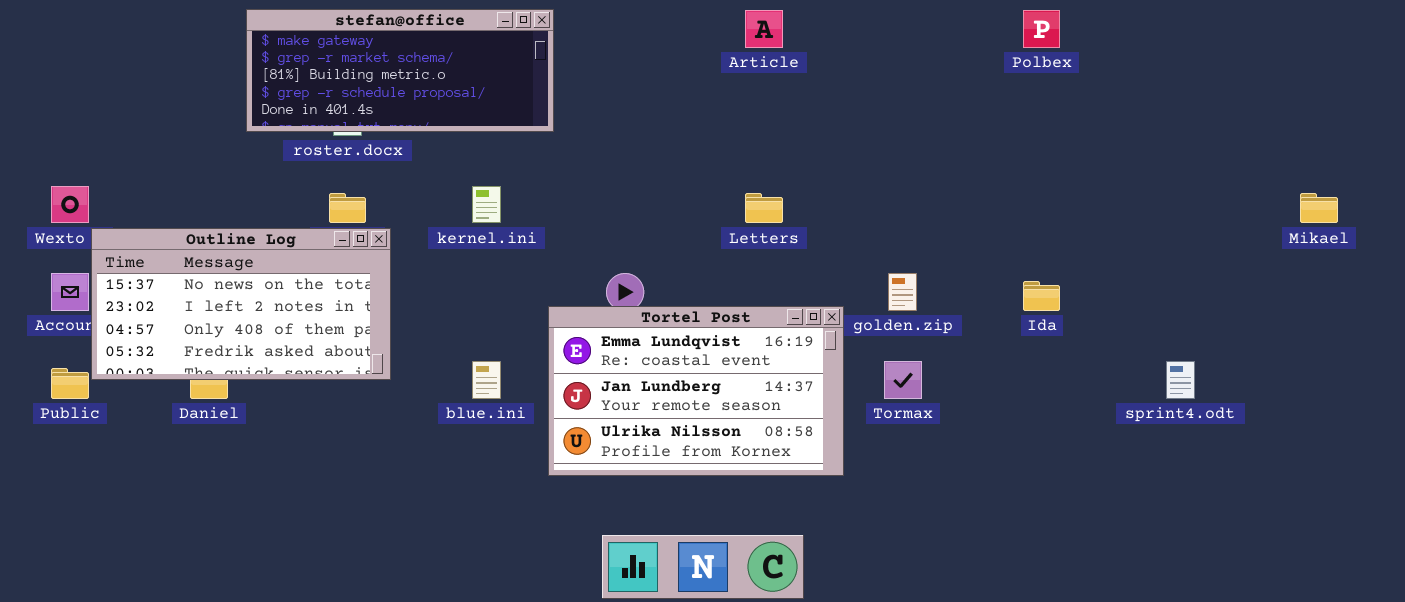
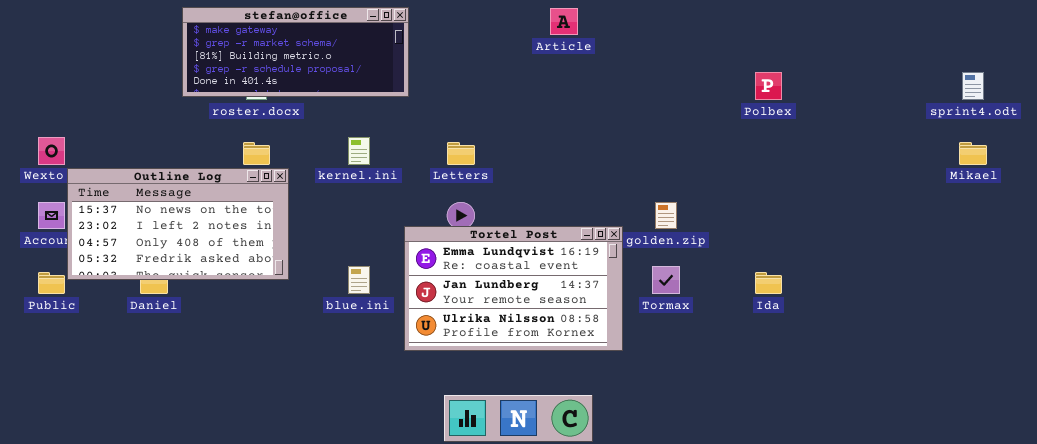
Polbex: [1023,10,1060,48] -> [755,72,782,100], moved
Letters: [745,193,783,223] -> [447,142,475,165], moved
Ida: [1023,281,1060,311] -> [755,272,782,294], moved
sprint4.odt: [1166,361,1195,399] -> [962,72,984,100], moved

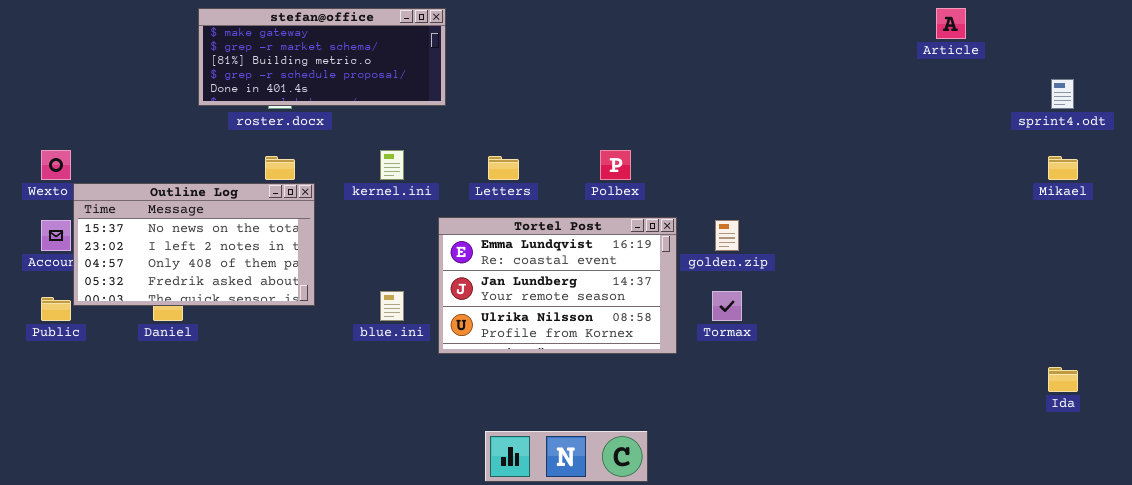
Article: [550,8,578,35] -> [936,8,966,39], moved
Polbex: [755,72,782,100] -> [600,150,631,180], moved
Tortel Post: [404,226,623,351] -> [438,217,677,354], moved
Ida: [755,272,782,294] -> [1048,367,1078,392], moved

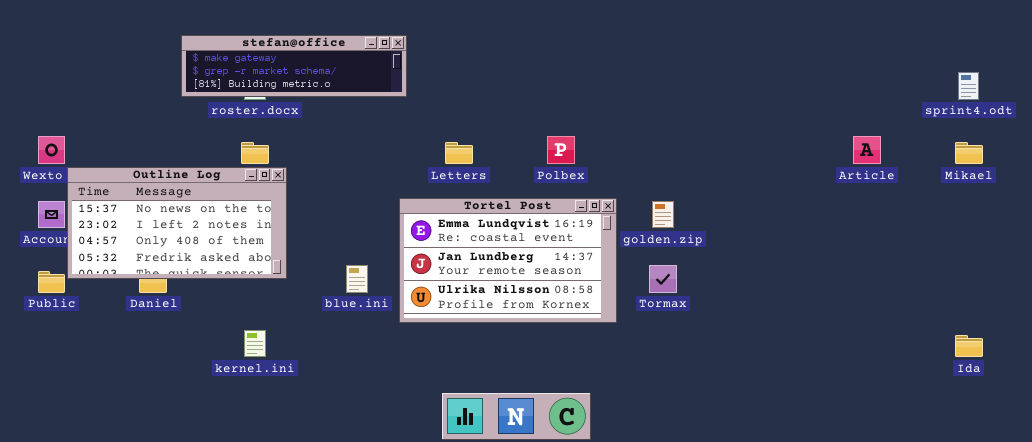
stefan@office: [198,8,446,106] -> [181,35,407,97], resized
Article: [936,8,966,39] -> [853,136,881,164], moved
kernel.ini: [380,150,404,180] -> [244,330,266,357], moved

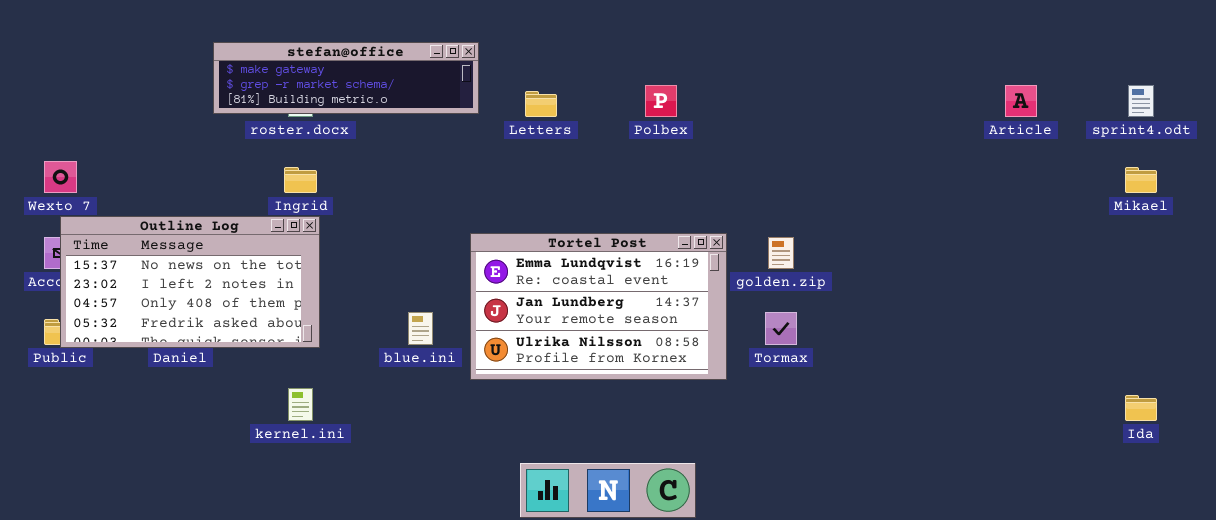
Polbex: [547,136,575,164] -> [645,85,677,117], moved
Article: [853,136,881,164] -> [1005,85,1037,117], moved
Letters: [445,142,473,164] -> [525,91,557,117], moved
Outline Log: [67,167,287,279] -> [60,216,320,348], moved

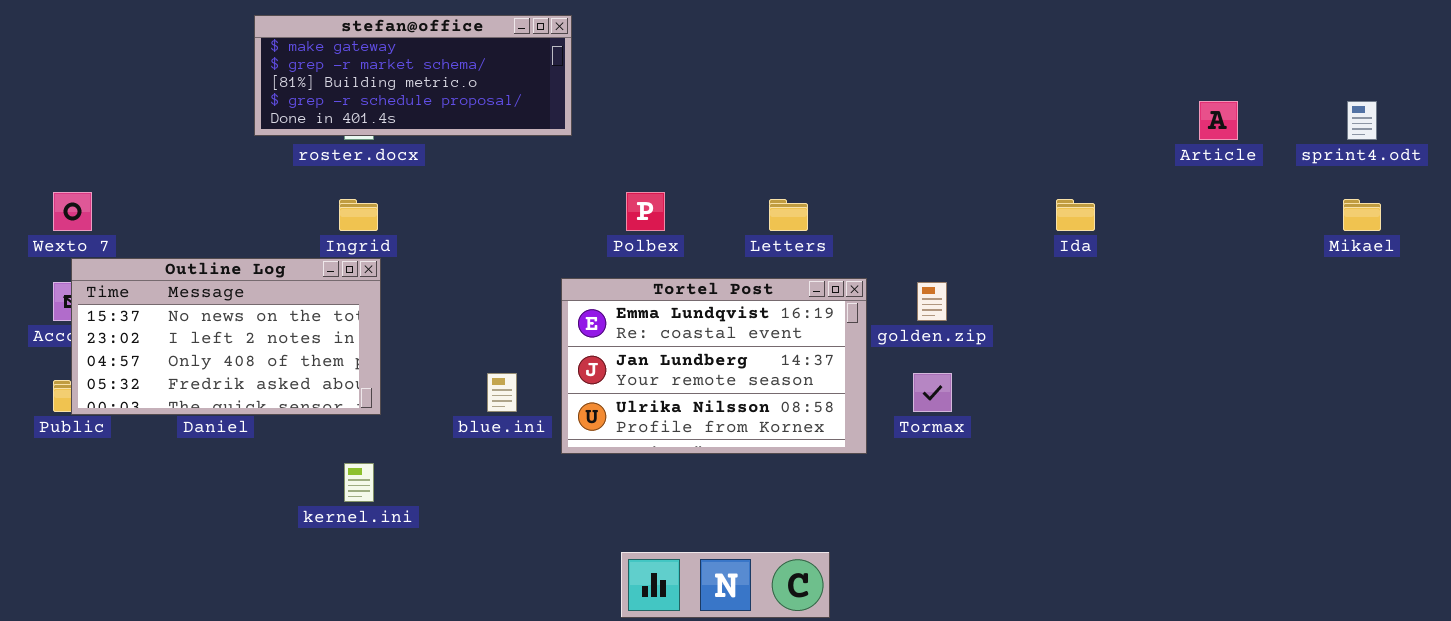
stefan@office: [213,42,479,114] -> [254,15,572,136], resized
Polbex: [645,85,677,117] -> [626,192,665,231], moved
Letters: [525,91,557,117] -> [769,199,808,231], moved
Ida: [1125,395,1157,421] -> [1056,199,1095,231], moved

